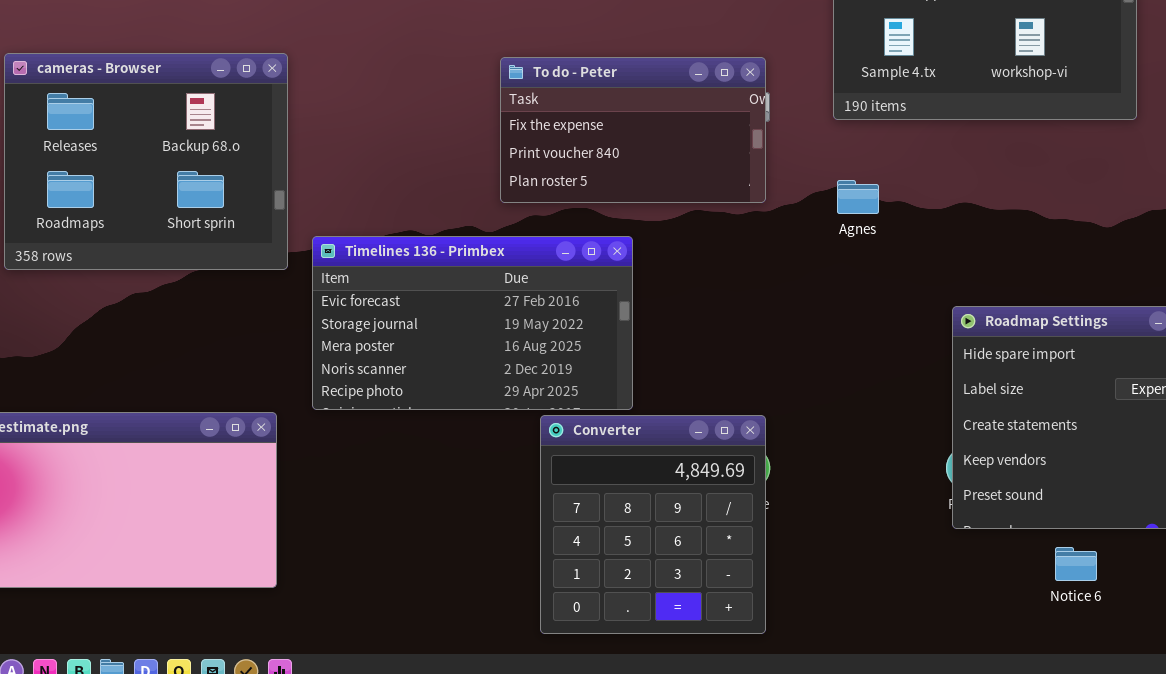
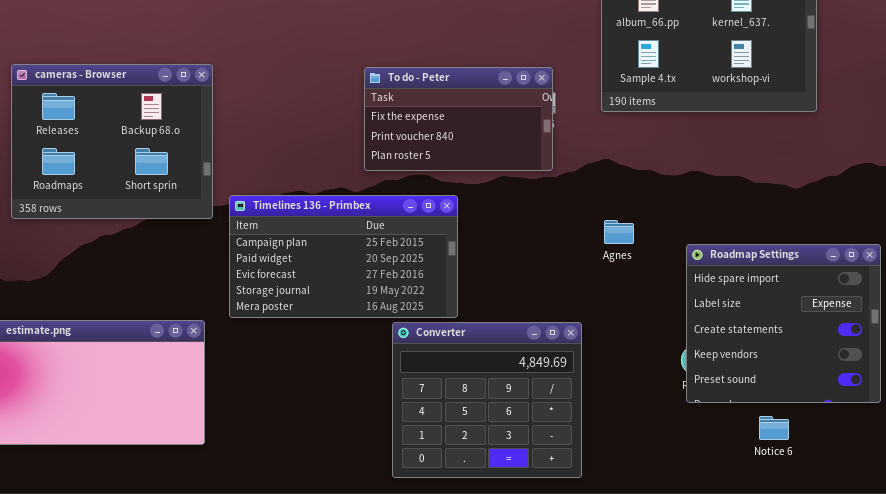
Agnes: [837,180,879,214] -> [604,220,634,244], moved
Timelines 136 - Primbex: [312,236,633,410] -> [229,195,458,318], scrolled up 2 rows
Converter: [540,415,766,634] -> [392,322,582,478], resized

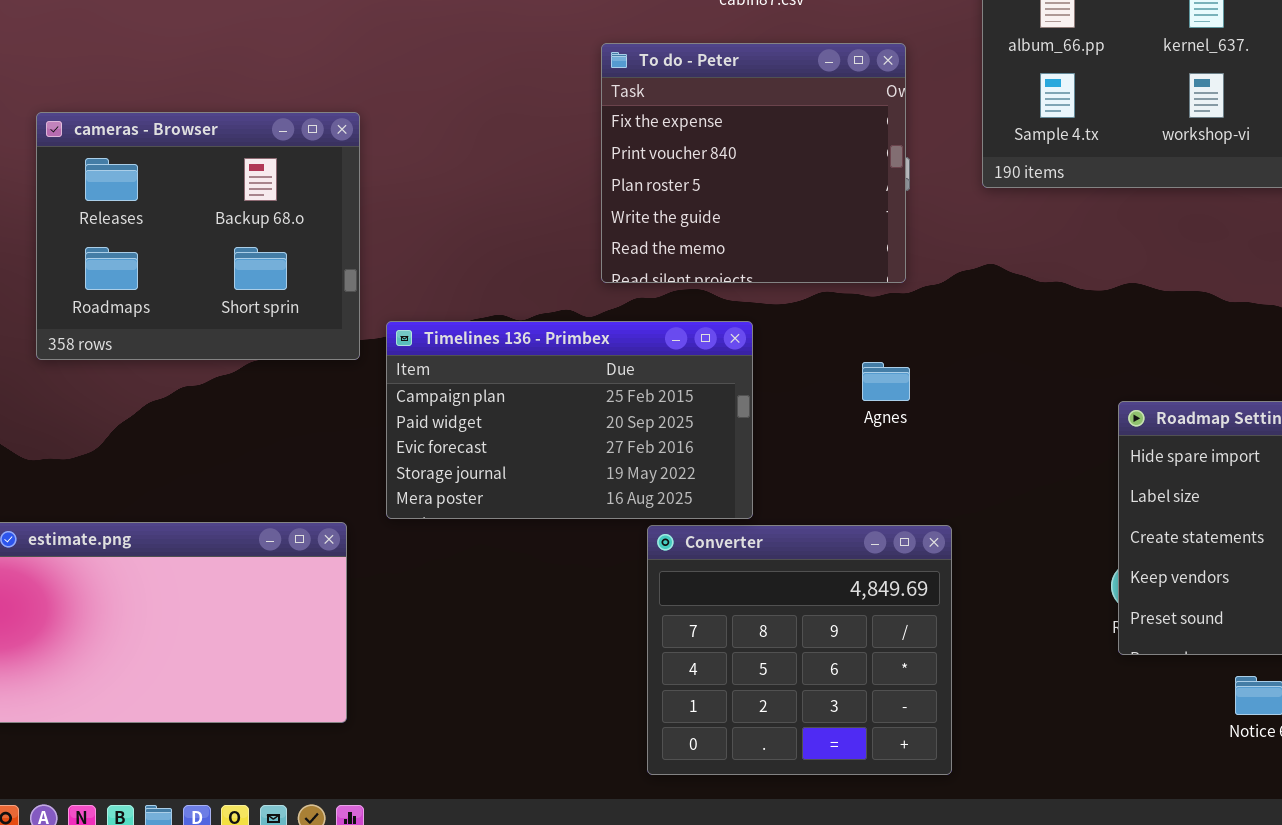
To do - Peter: [364,67,553,171] -> [601,43,906,283], resized
Agnes: [604,220,634,244] -> [862,362,910,401], moved

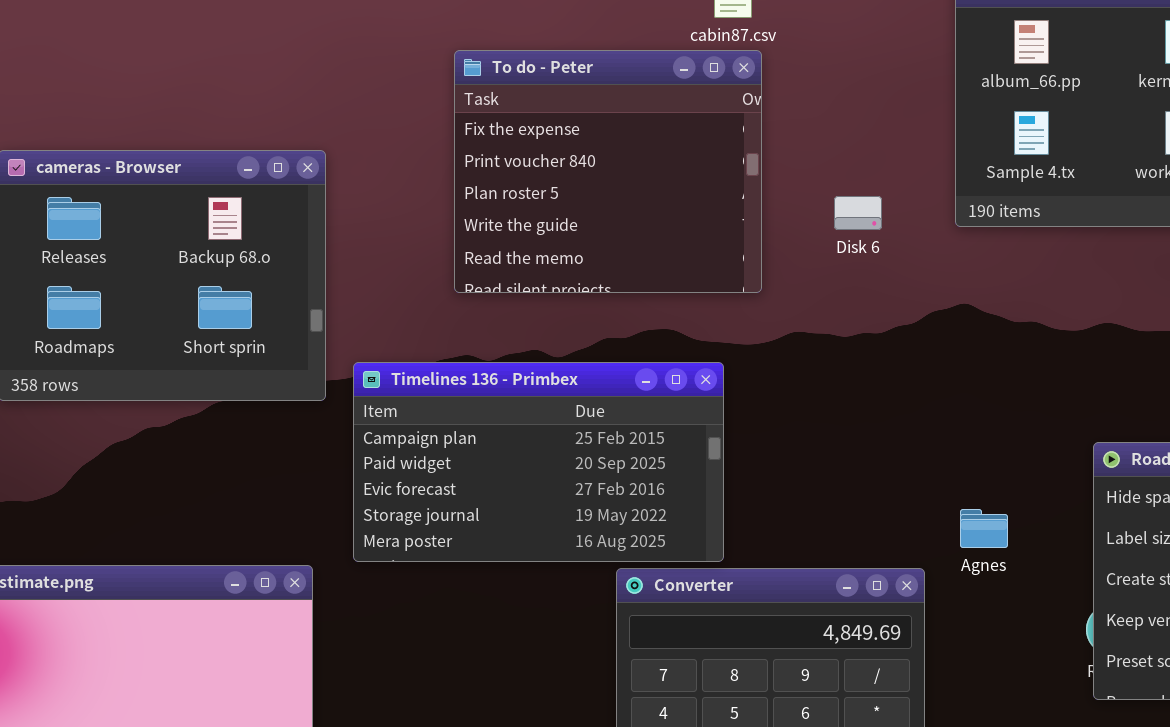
To do - Peter: [601,43,906,283] -> [454,50,762,293], moved
Agnes: [862,362,910,401] -> [960,509,1008,548], moved

